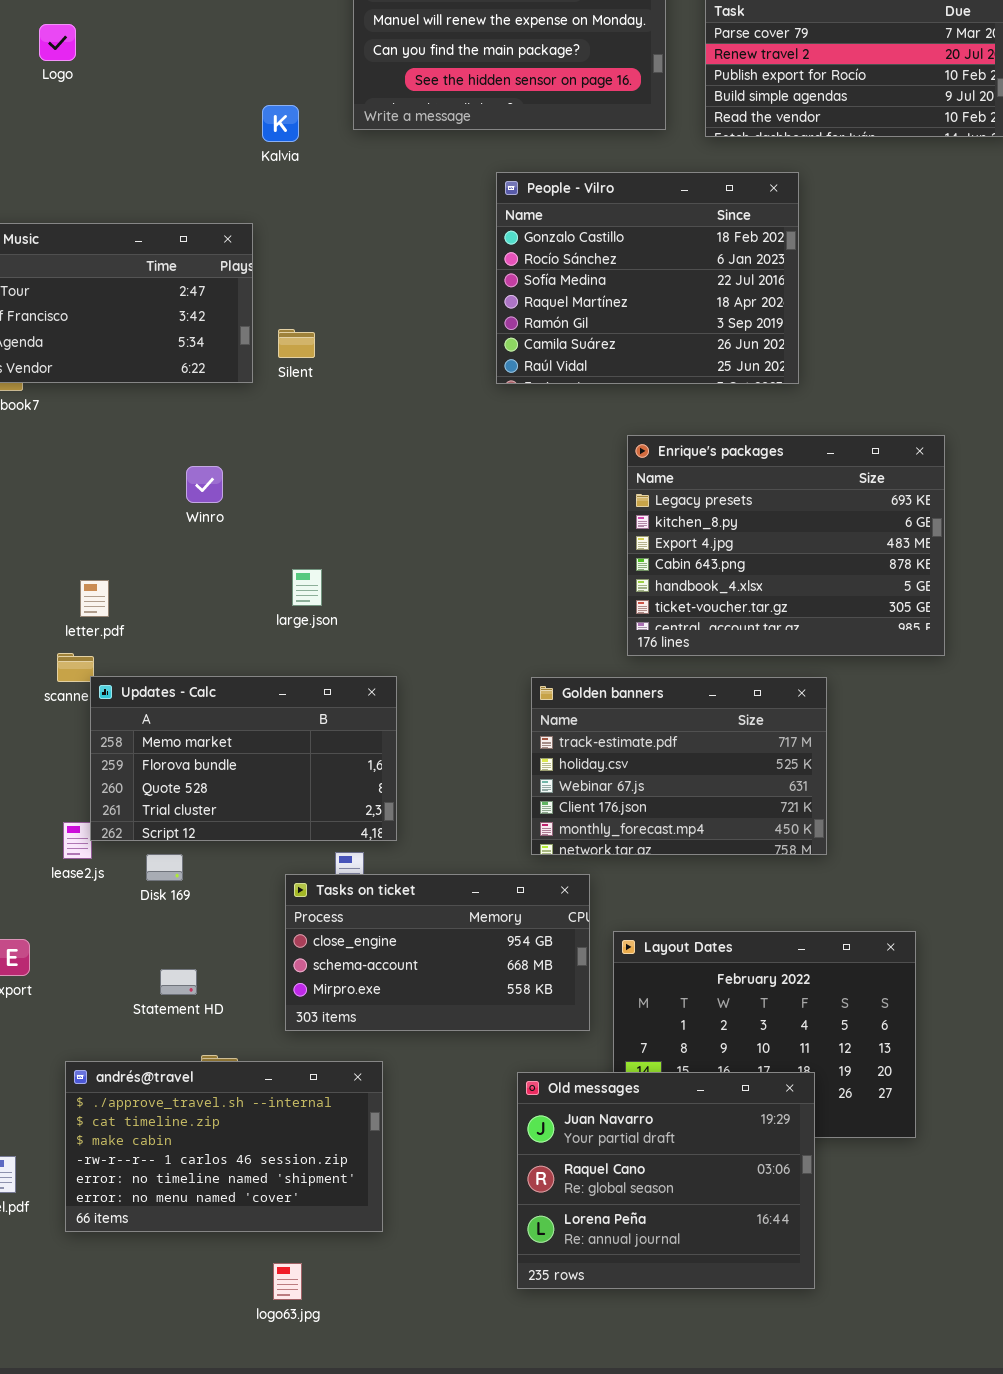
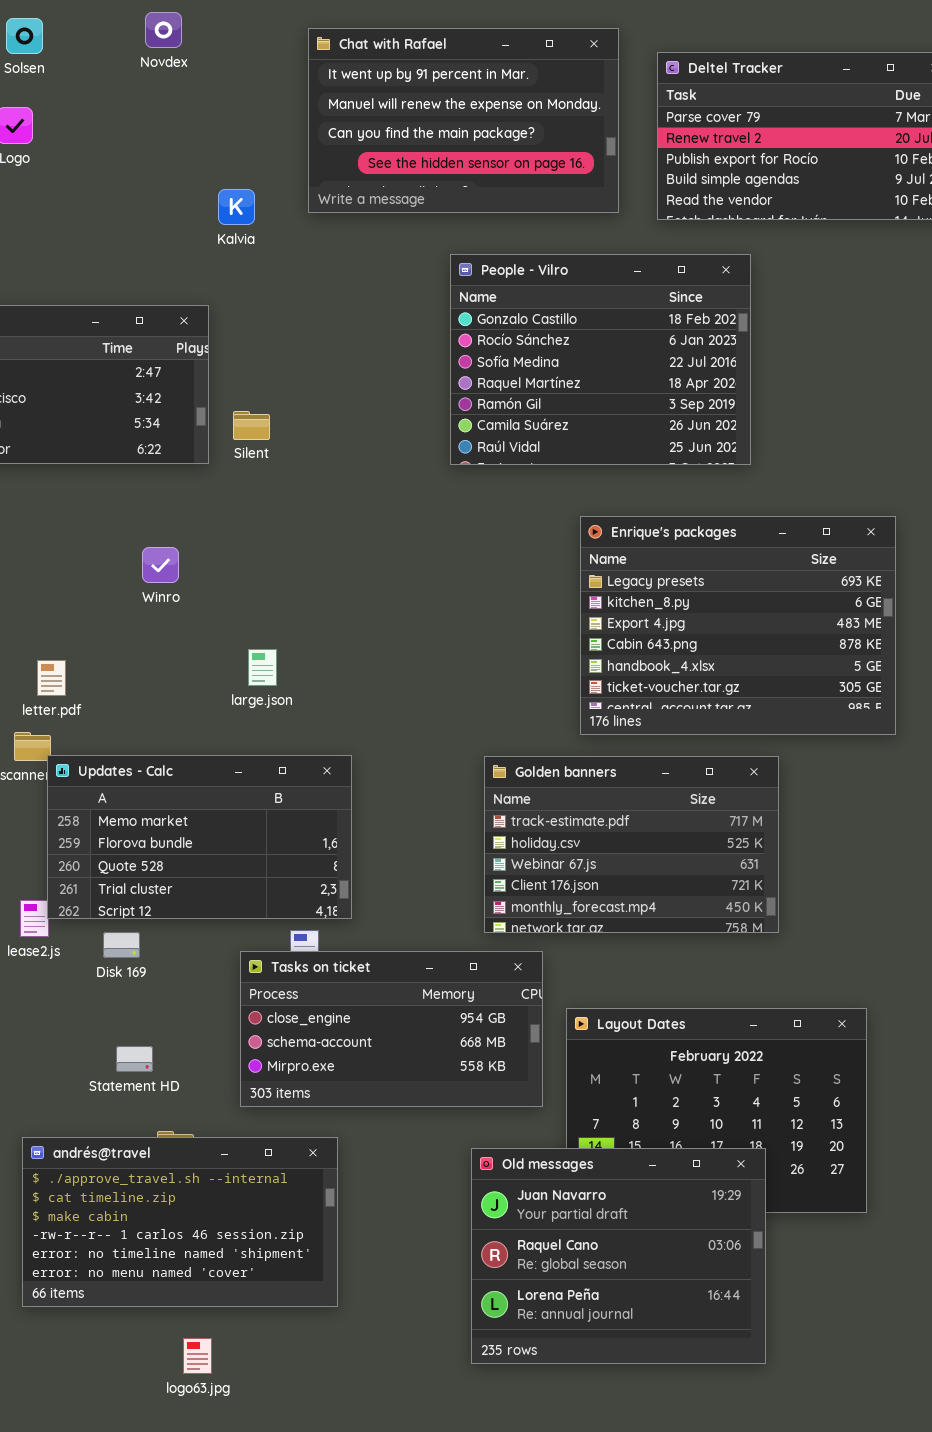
logo63.jpg: [273,1263,302,1300] -> [183,1338,212,1374], moved

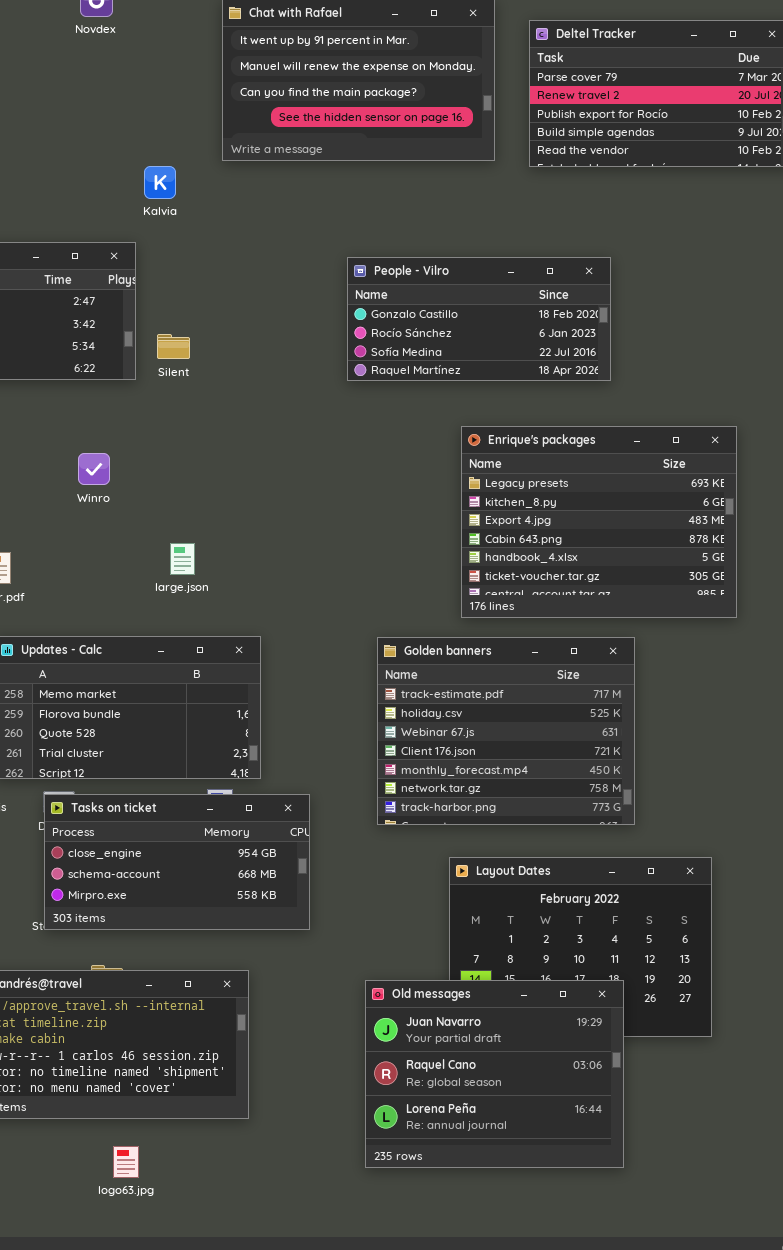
Kalvia: [218,189,255,225] -> [144,166,176,199], moved
People - Vilro: [450,254,751,465] -> [347,257,611,381], resized
Golden banners: [484,756,779,933] -> [377,637,635,825], resized
Tasks on ticket: [240,951,543,1107] -> [44,794,310,930], moved

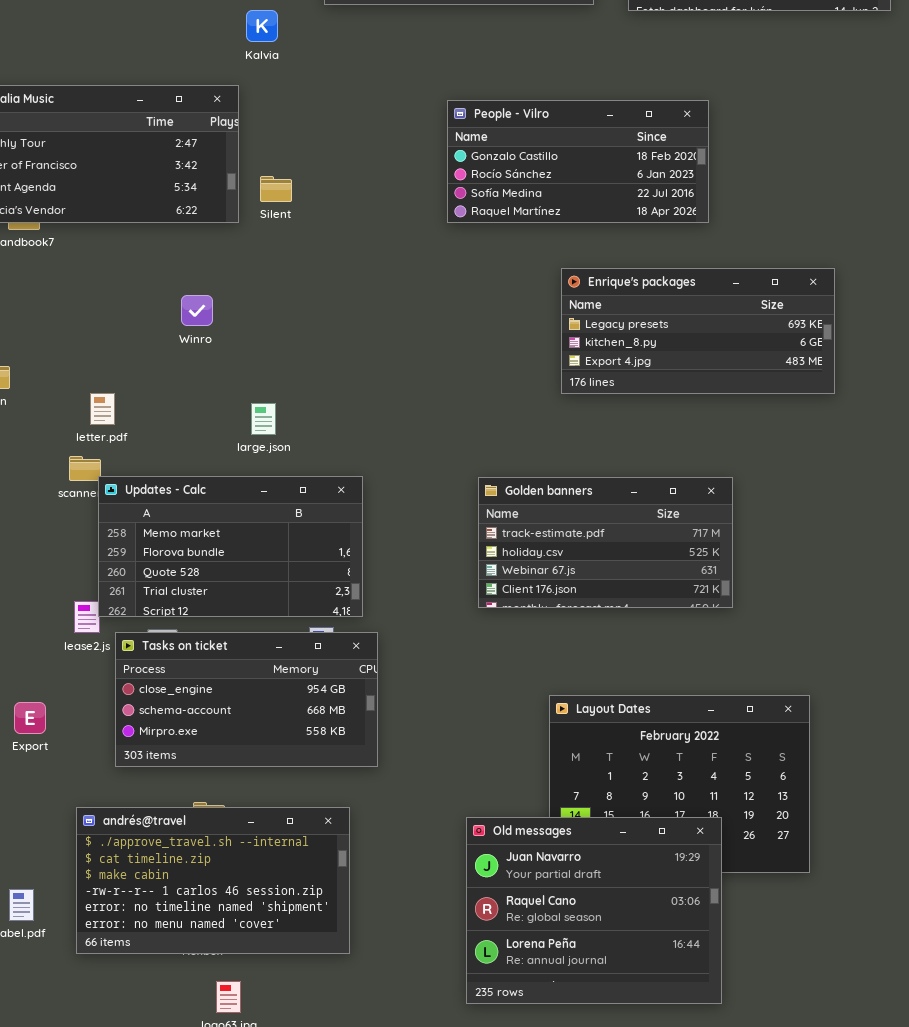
Enrique's packages: [461,426,737,618] -> [561,268,835,394], resized
large.json: [170,543,195,575] -> [251,403,276,435], moved
Golden banners: [377,637,635,825] -> [478,477,733,608], resized
Tasks on ticket: [44,794,310,930] -> [115,632,378,767], moved

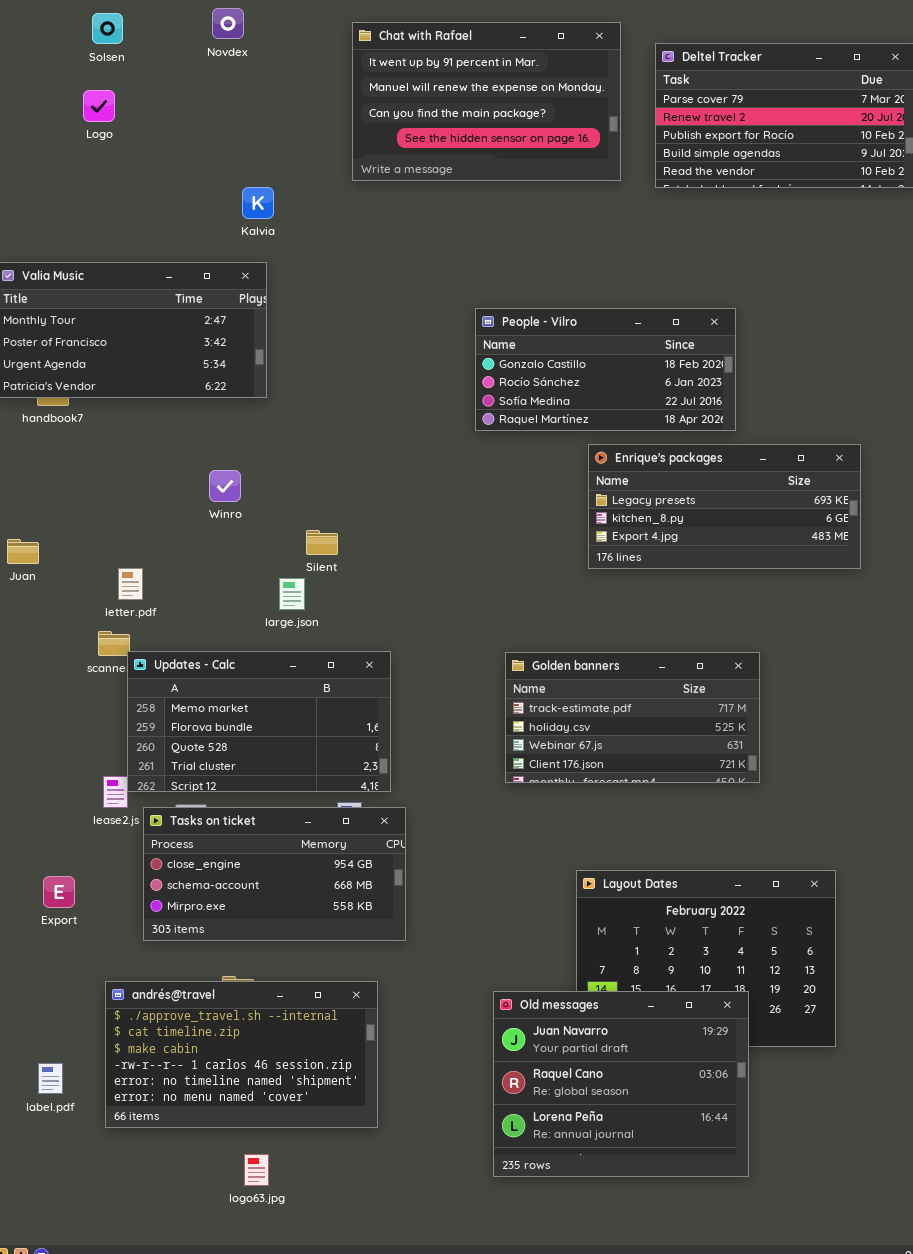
Kalvia: [246,10,278,42] -> [242,187,274,219], moved
People - Vilro: [447,100,709,223] -> [475,308,736,431], moved
Silent: [260,176,292,202] -> [306,530,338,555], moved

